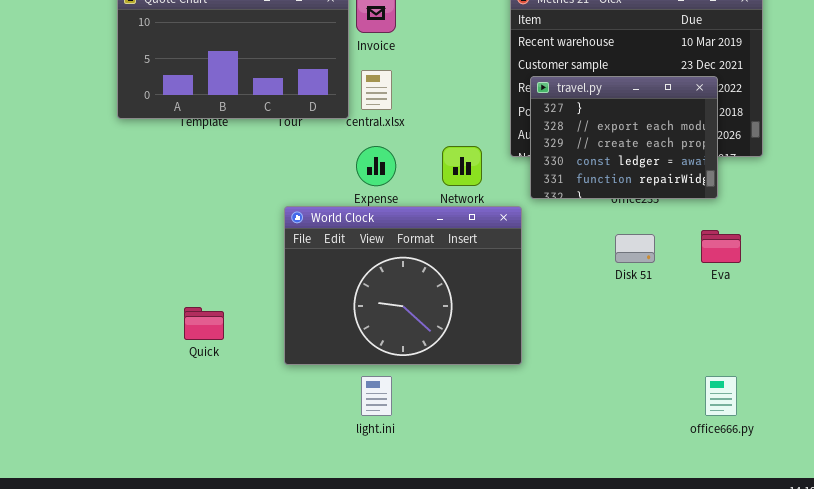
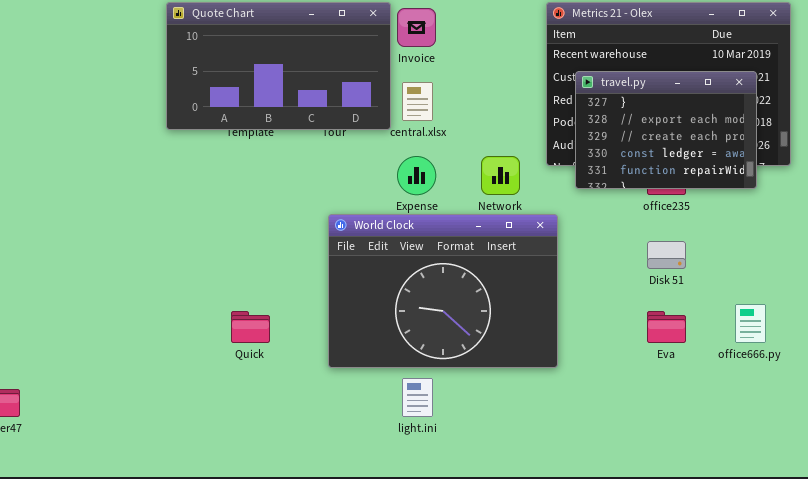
travel.py: [530,76,718,199] -> [575,71,757,189], moved
Eva: [701,230,741,263] -> [647,311,686,343], moved
office666.py: [705,376,737,416] -> [735,304,766,343], moved

